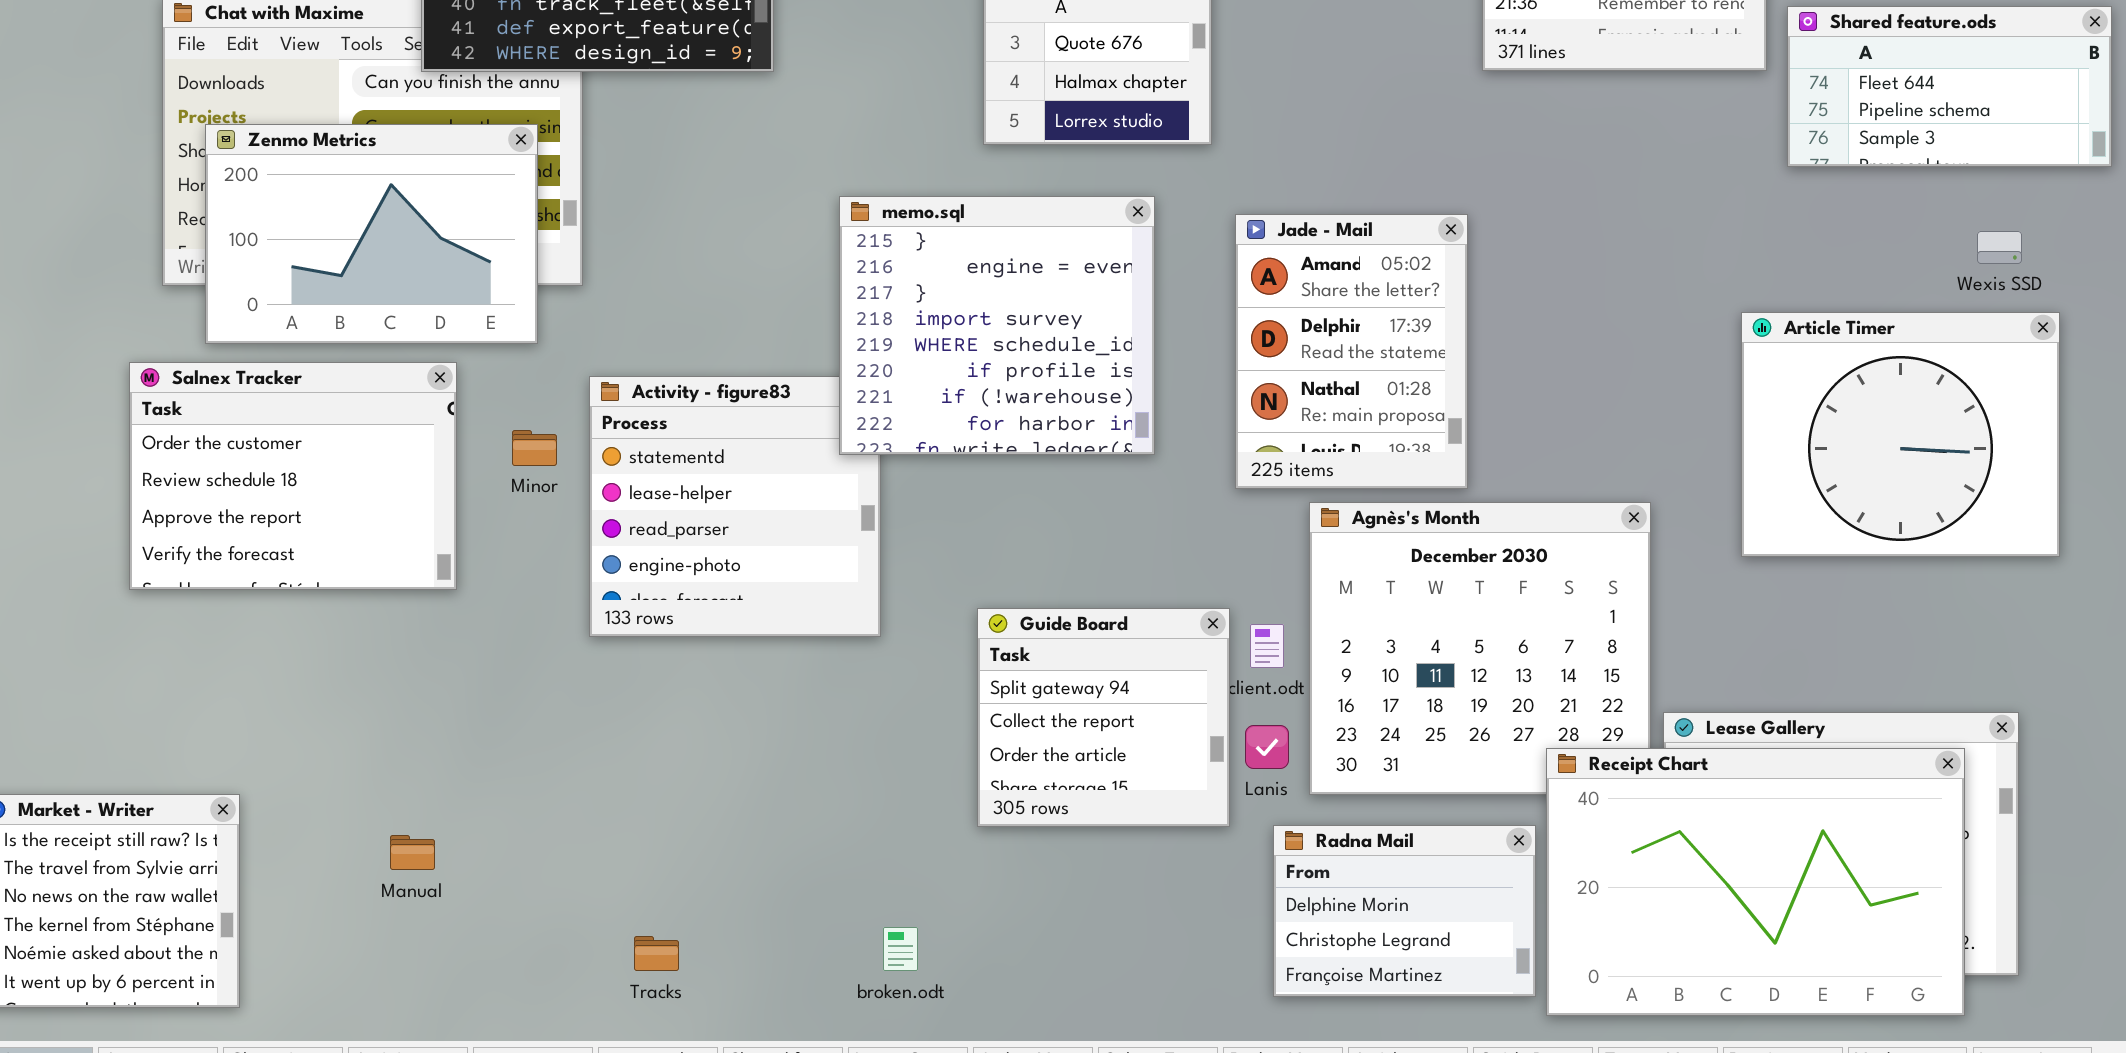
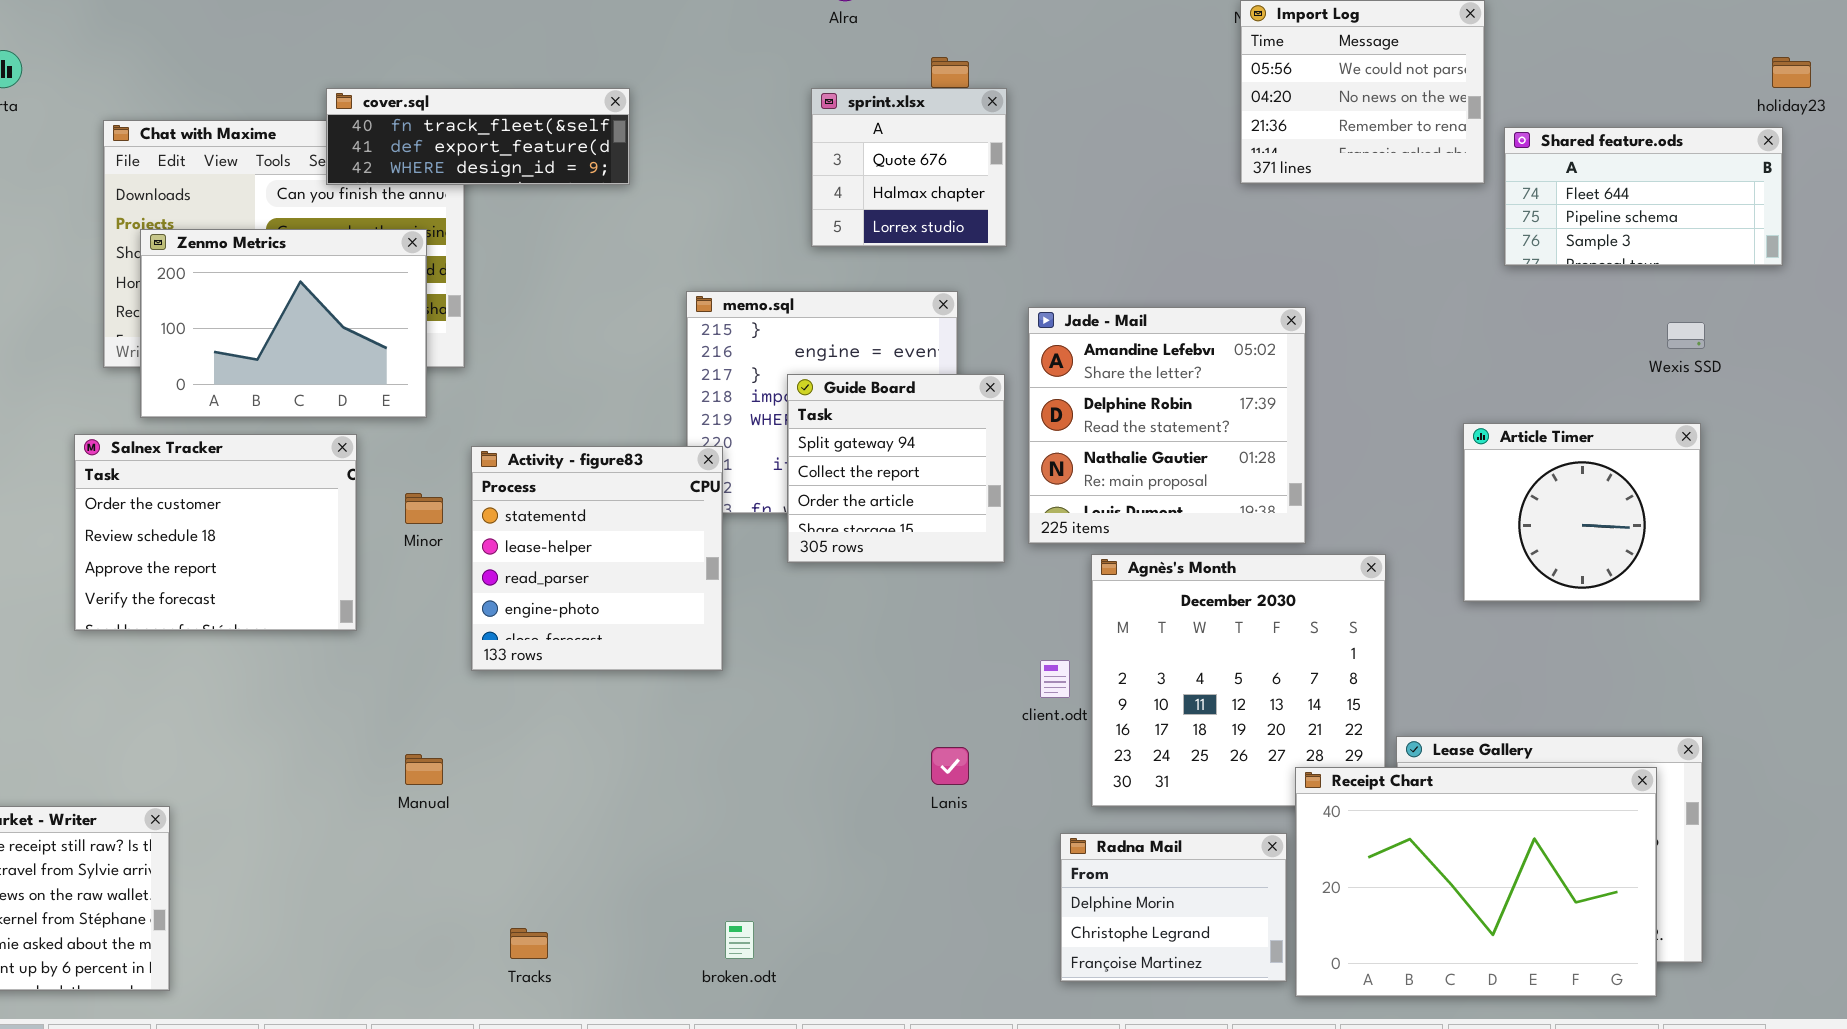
Jade - Mail: [1235,214,1468,489] -> [1028,307,1306,544], resized
Article Timer: [1741,312,2060,557] -> [1463,423,1701,602], resized
Activity - figure83: [589,376,881,637] -> [471,446,723,671], raised
Guide Board: [977,608,1230,827] -> [787,374,1005,563], moved
Lanis: [1245,725,1289,769] -> [931,747,969,785], moved
Manual: [390,835,435,870] -> [405,754,443,785], moved

